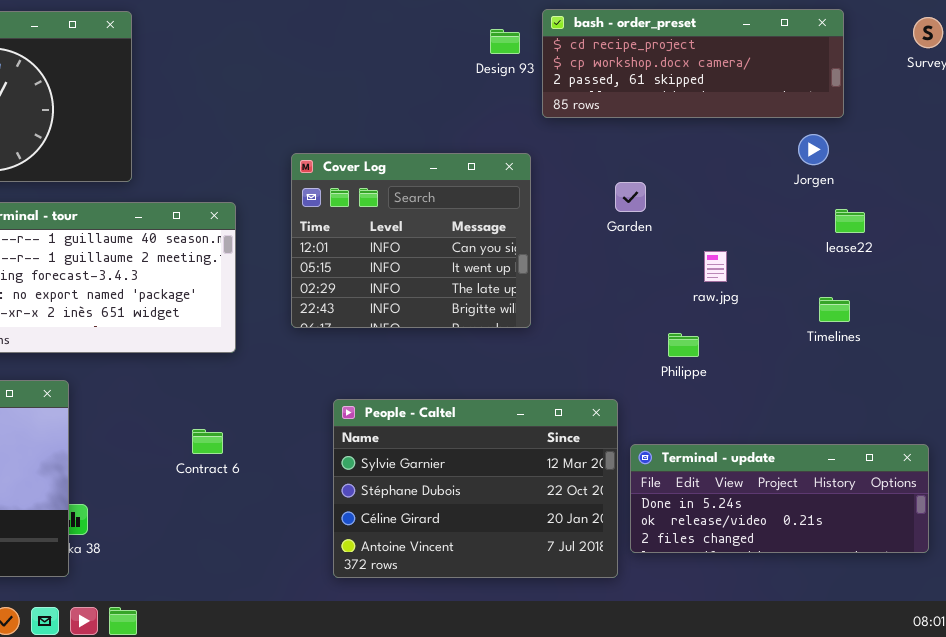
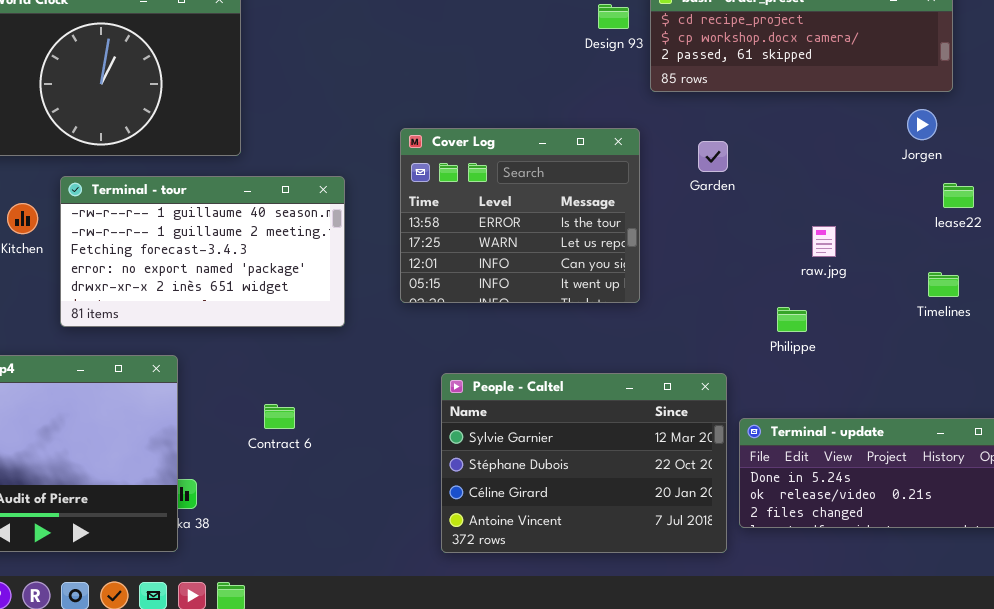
Cover Log: [291,153,531,328] -> [400,128,640,303], scrolled up 2 rows
Garden: [615,182,646,212] -> [698,141,728,172], moved
Contract 6: [192,429,223,454] -> [264,404,295,429], moved

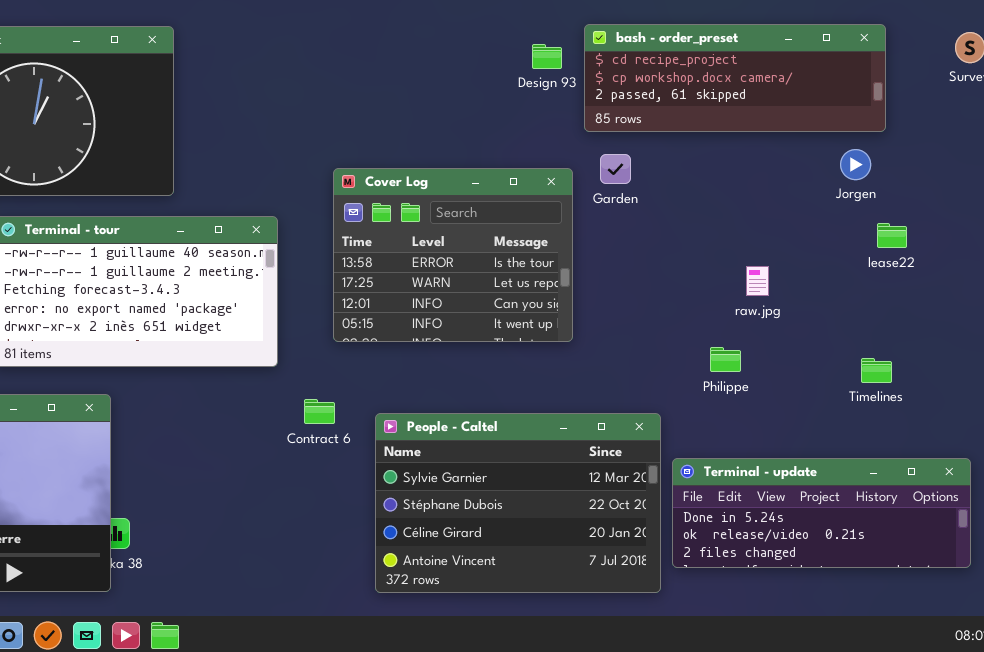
Garden: [698,141,728,172] -> [600,154,631,184], moved
Timelines: [928,272,959,297] -> [861,358,892,383], moved
Contract 6: [264,404,295,429] -> [304,399,335,424], moved

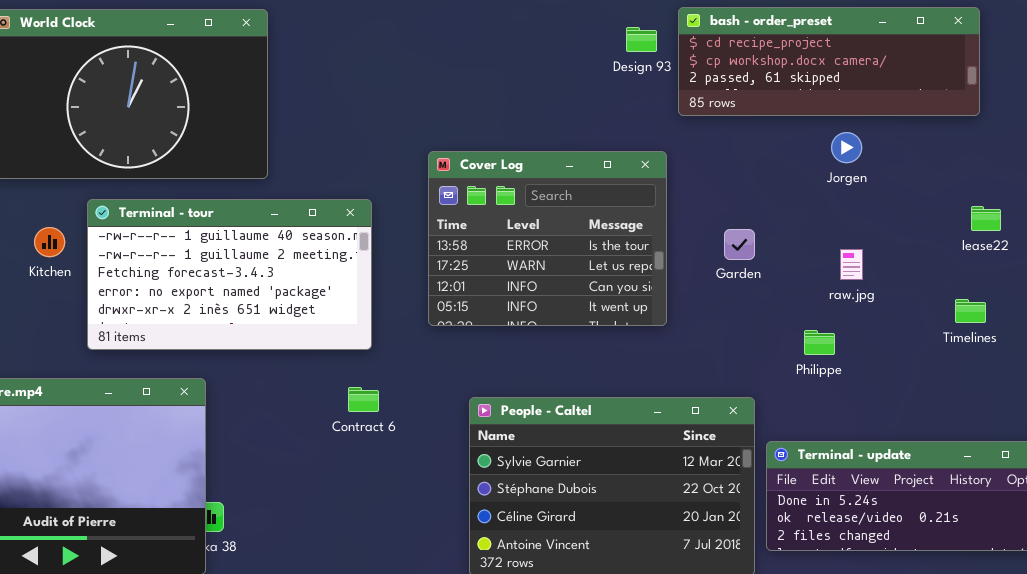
Jorgen: [840,149,871,180] -> [831,132,862,163], moved
Garden: [600,154,631,184] -> [724,229,755,260], moved
Timelines: [861,358,892,383] -> [955,299,986,323], moved
Contract 6: [304,399,335,424] -> [348,387,379,412], moved

